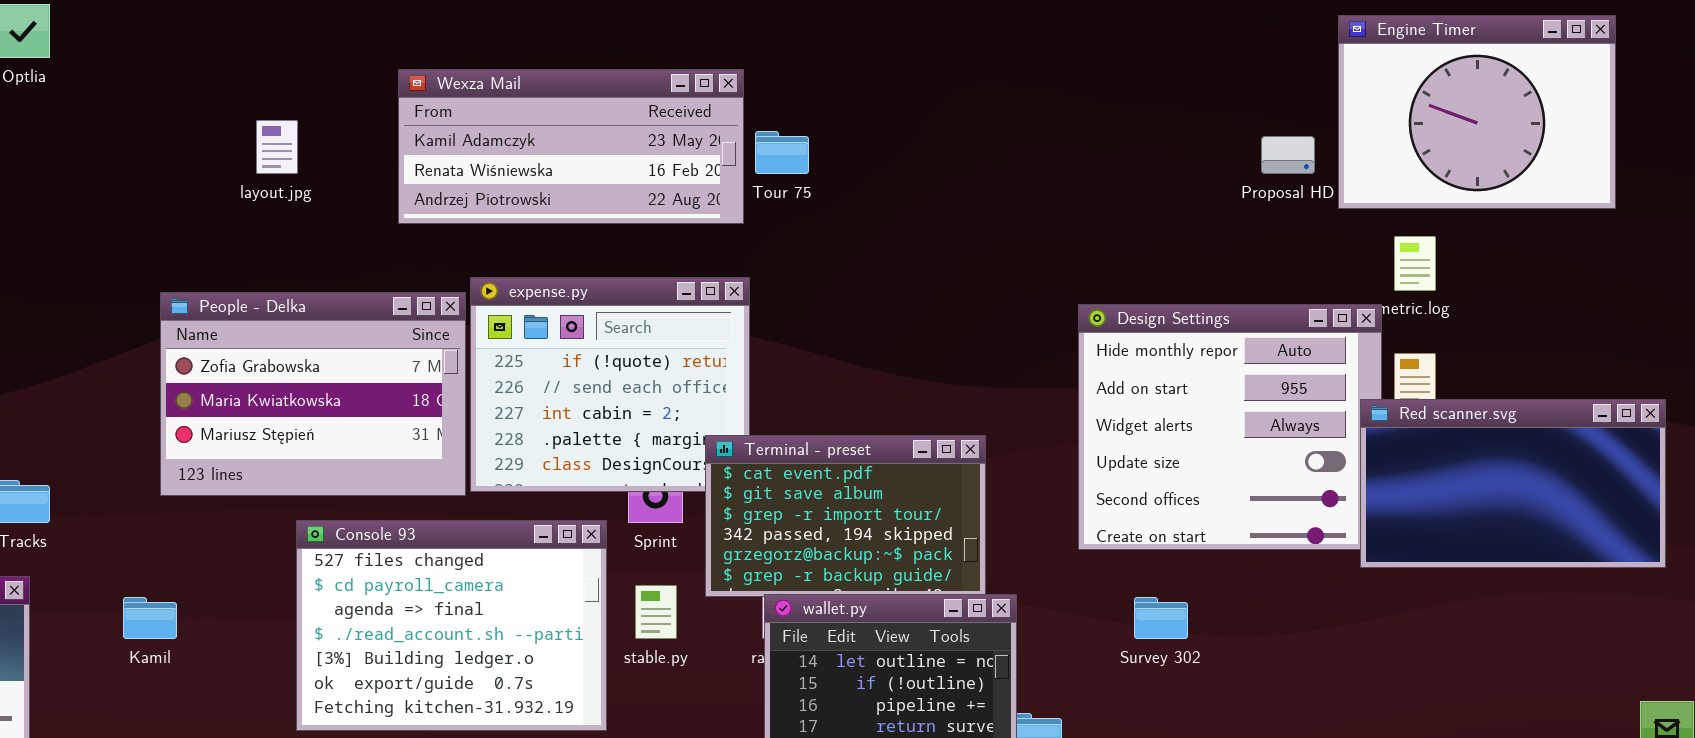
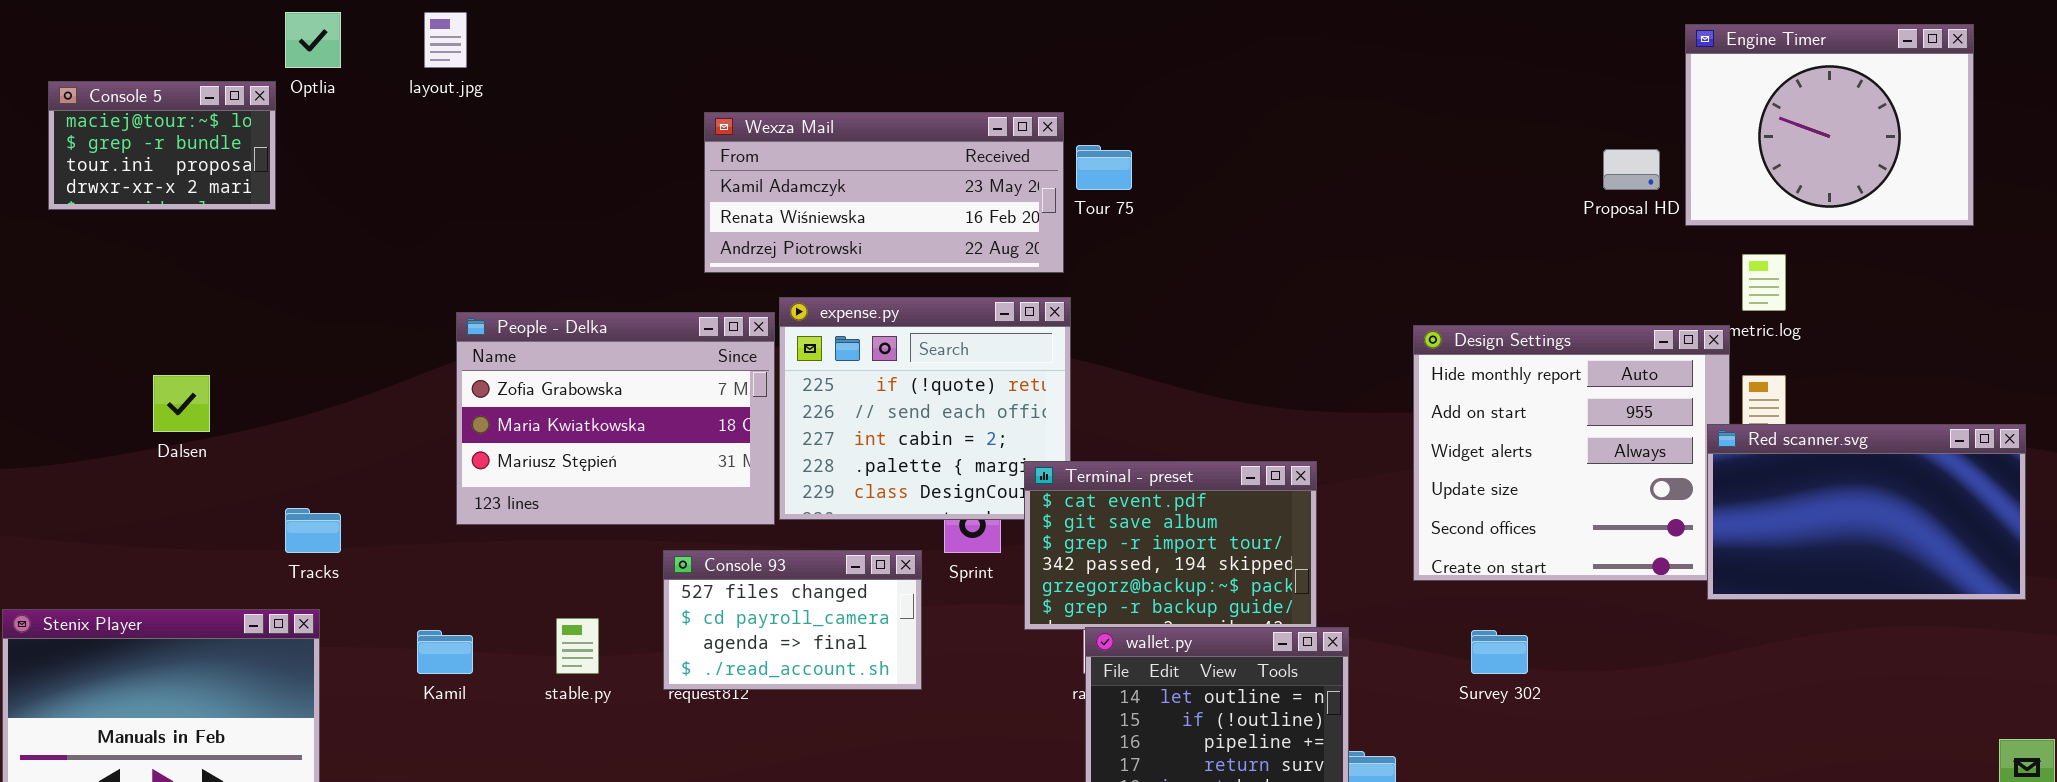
Wexza Mail: [398,69,744,224] -> [704,112,1064,273], moved
layout.jpg: [256,120,298,174] -> [424,12,467,68], moved
Console 93: [296,520,607,731] -> [663,550,922,690], resized
stable.py: [635,585,677,639] -> [556,618,599,674], moved

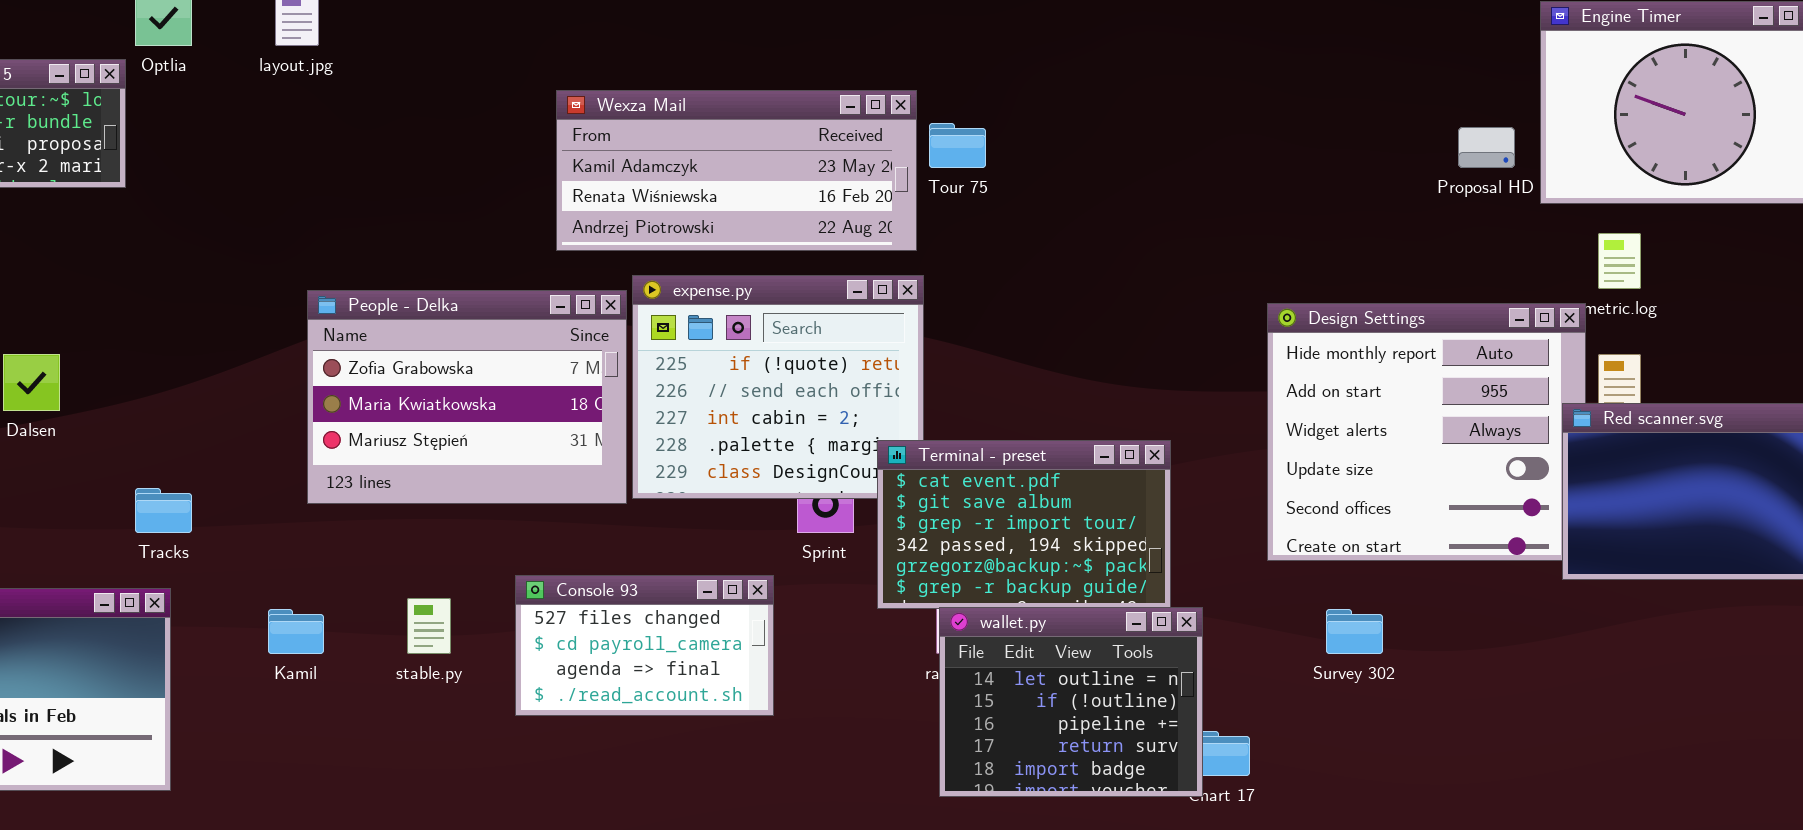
Console 93: [663,550,922,690] -> [515,575,774,716], moved

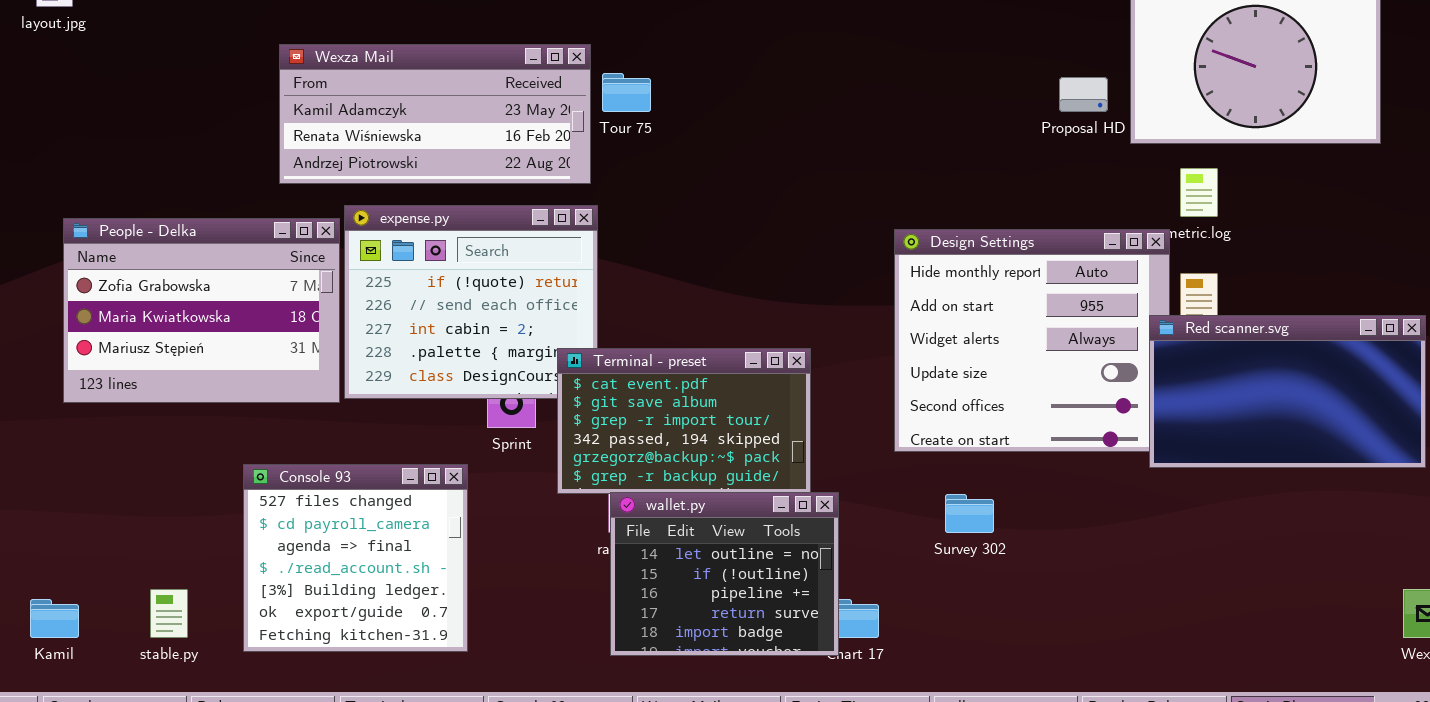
Console 93: [515,575,774,716] -> [243,464,468,652], resized
stable.py: [407,598,451,654] -> [150,589,188,638], moved
Kamil: [268,609,324,654] -> [30,599,79,638], moved

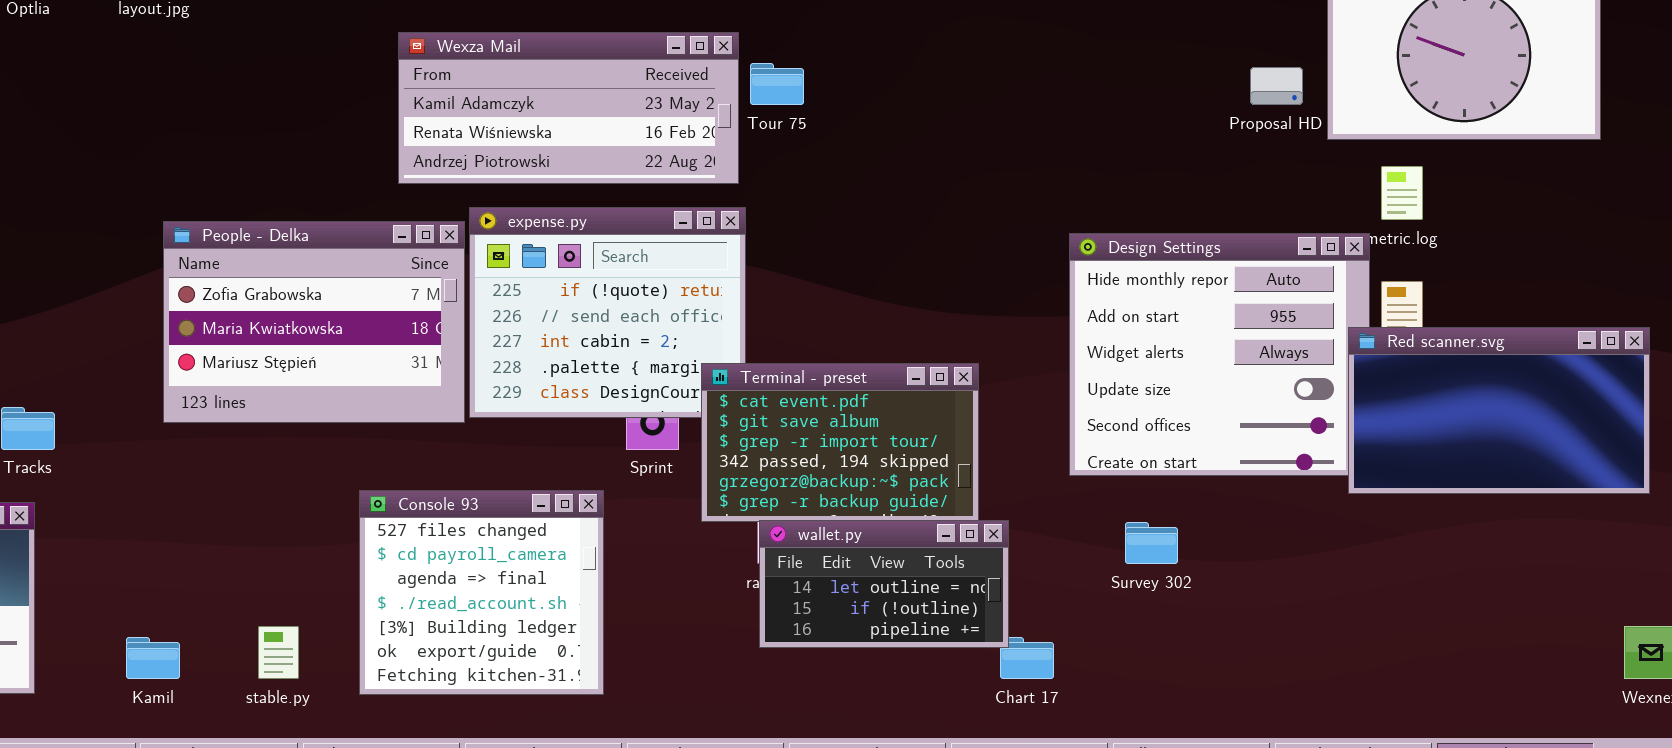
wallet.py: [610,492,839,656] -> [759,520,1009,648], resized

